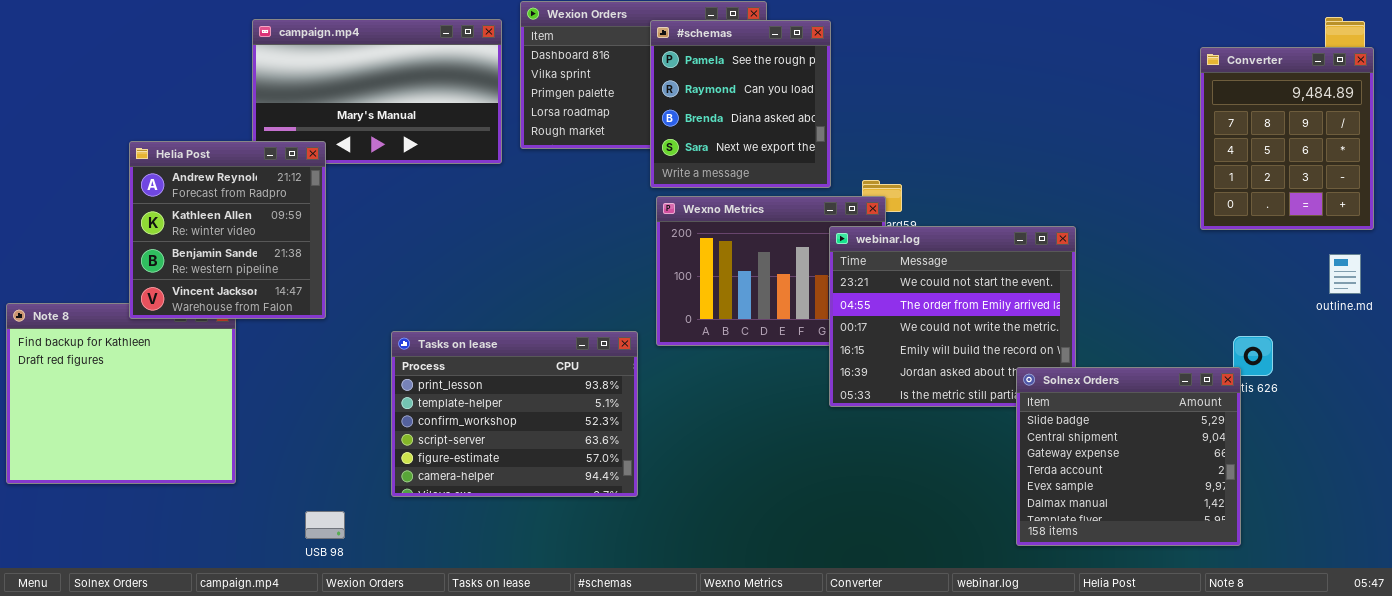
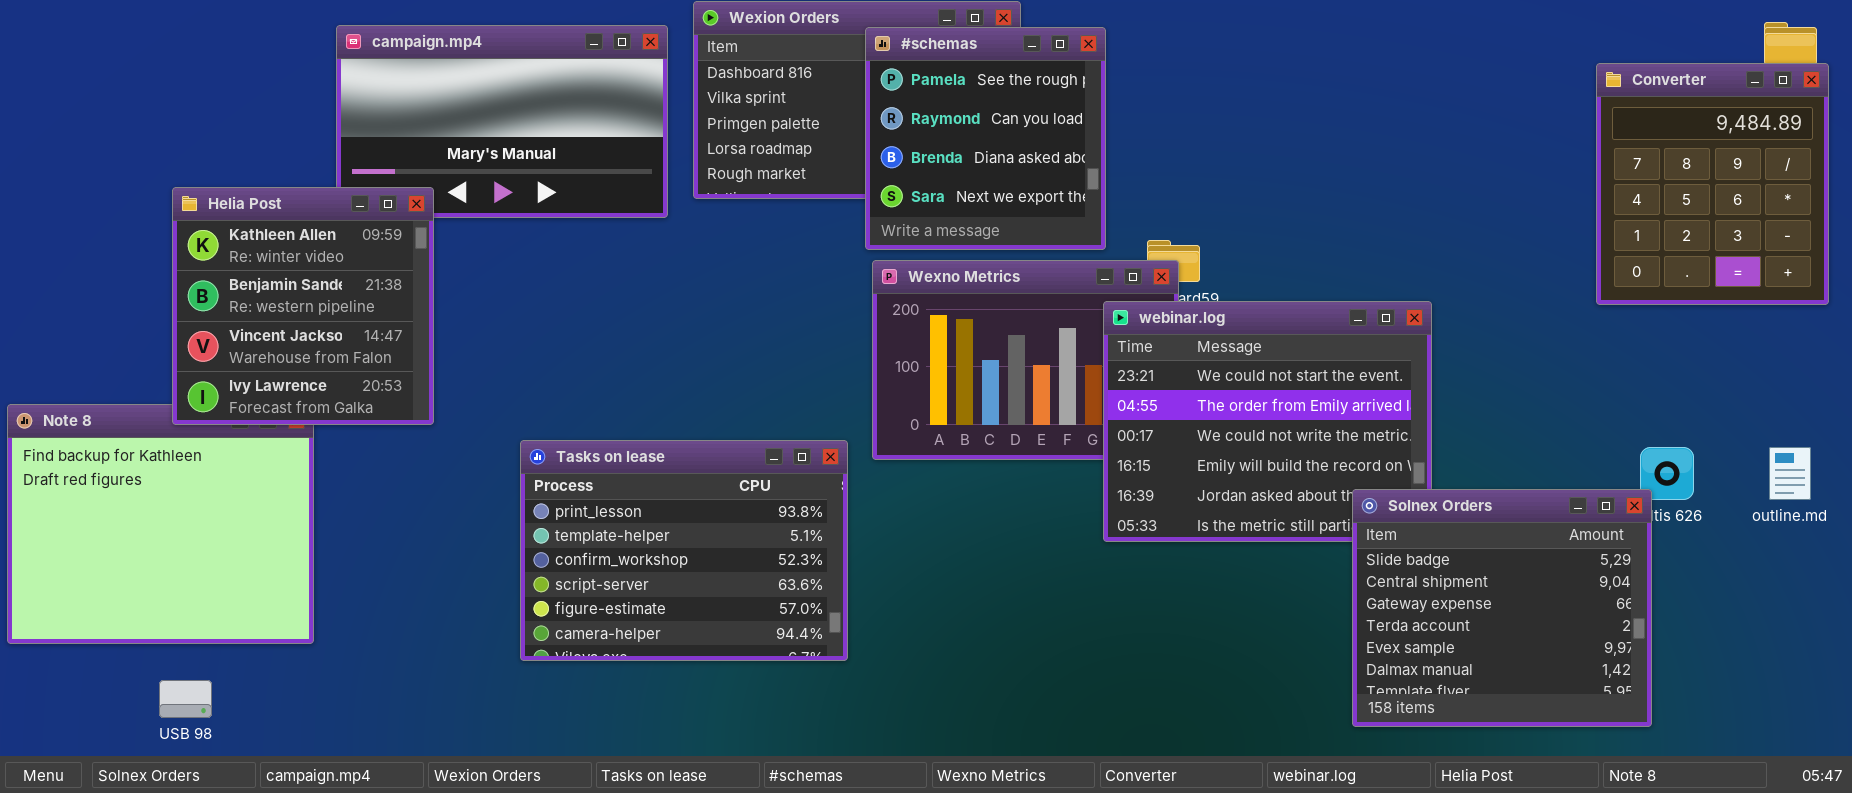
Helia Post: [129,141,326,319] -> [172,187,434,425], scrolled down 1 row
outline.md: [1329,254,1361,294] -> [1769,447,1811,500], moved
USB 98: [305,511,345,539] -> [159,680,212,718], moved

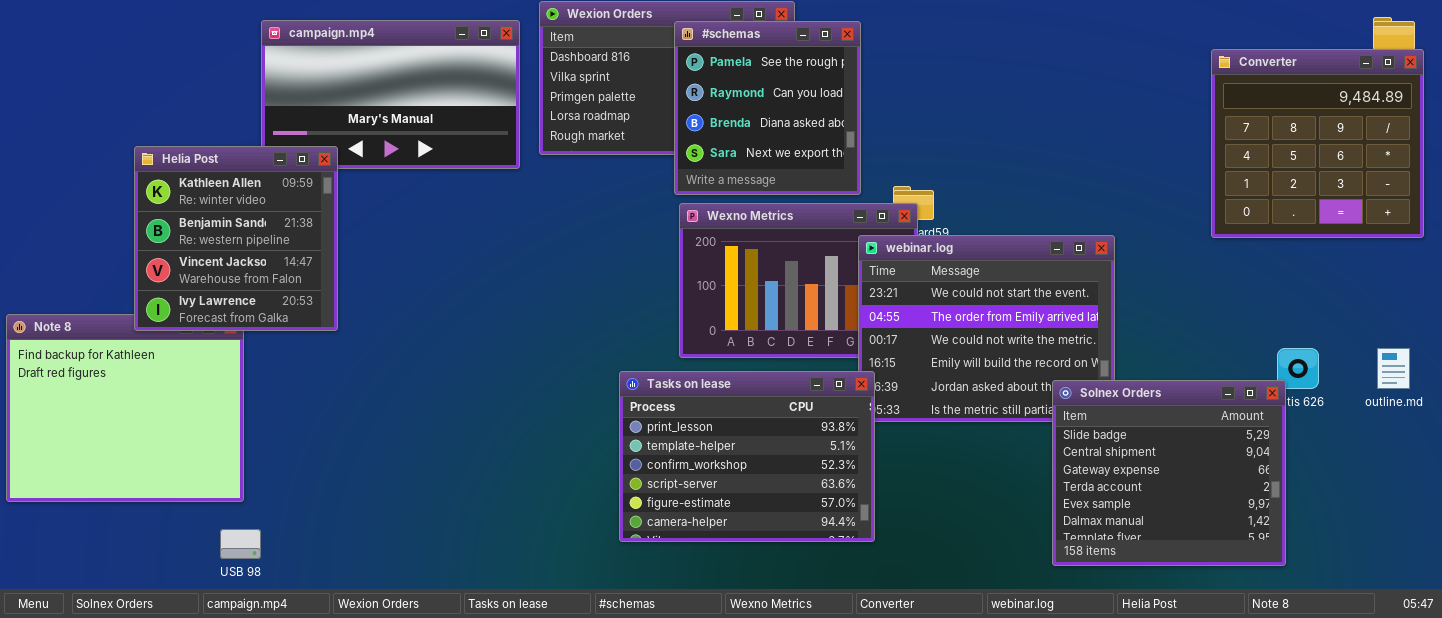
Converter: [1596,63,1829,305] -> [1211,49,1424,238], resized
Tasks on lease: [520,440,848,661] -> [619,371,875,542], moved
USB 98: [159,680,212,718] -> [220,529,261,559], moved

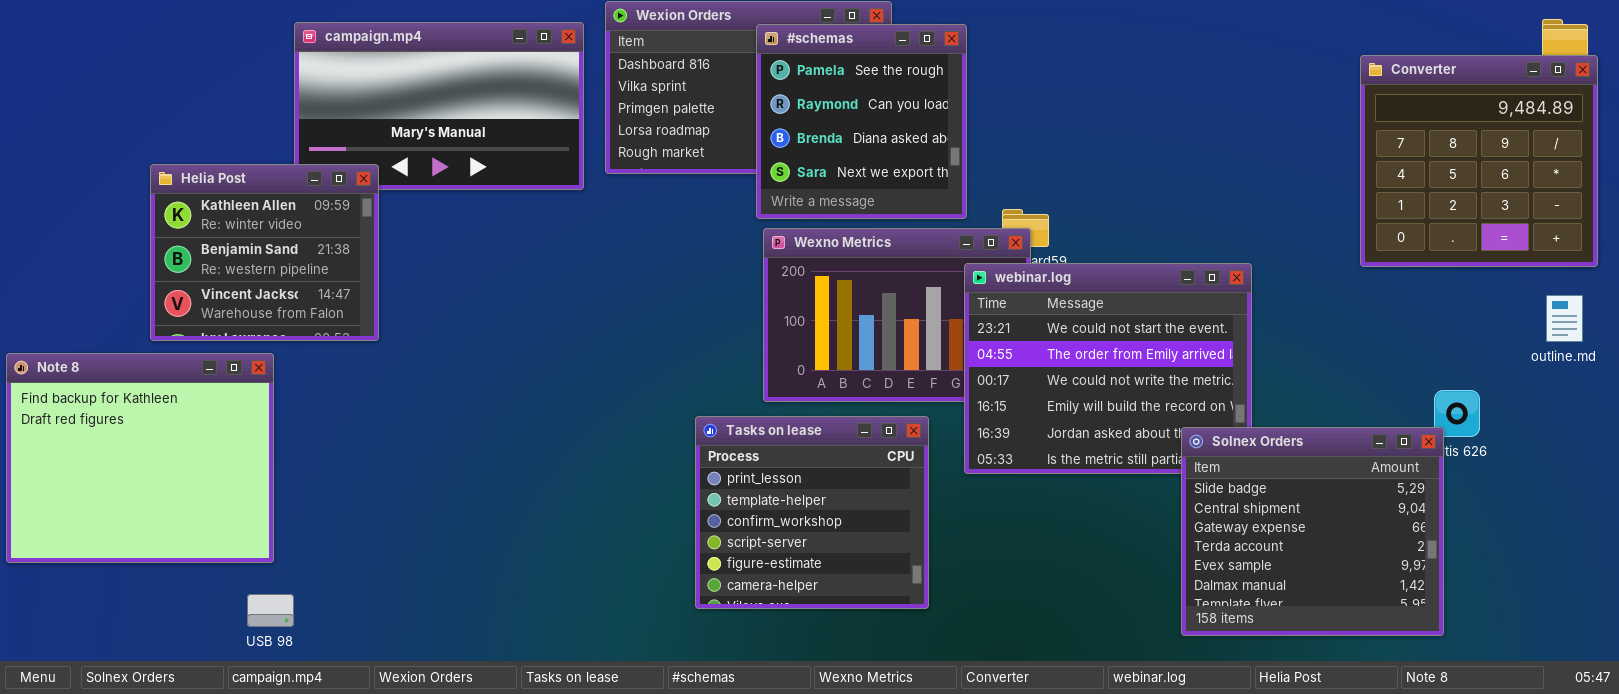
Helia Post: [134,146,338,331] -> [150,164,379,341], resized
outline.md: [1377,348,1410,389] -> [1546,295,1583,342], moved
Tasks on lease: [619,371,875,542] -> [695,416,929,609], resized

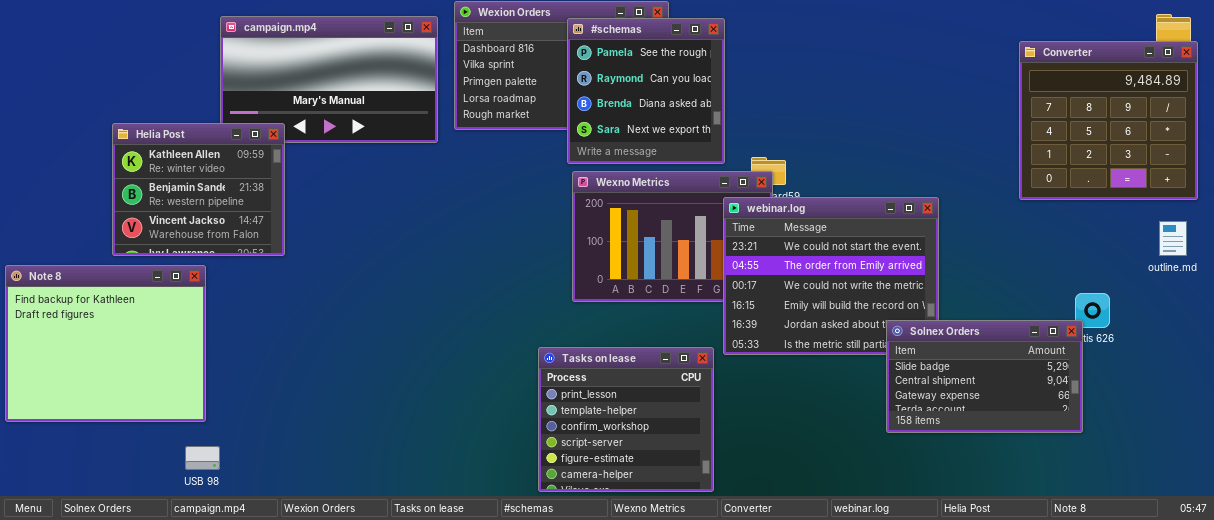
Tasks on lease: [695,416,929,609] -> [538,347,714,492], moved
Solnex Orders: [1181,427,1444,636] -> [886,320,1083,433], resized

